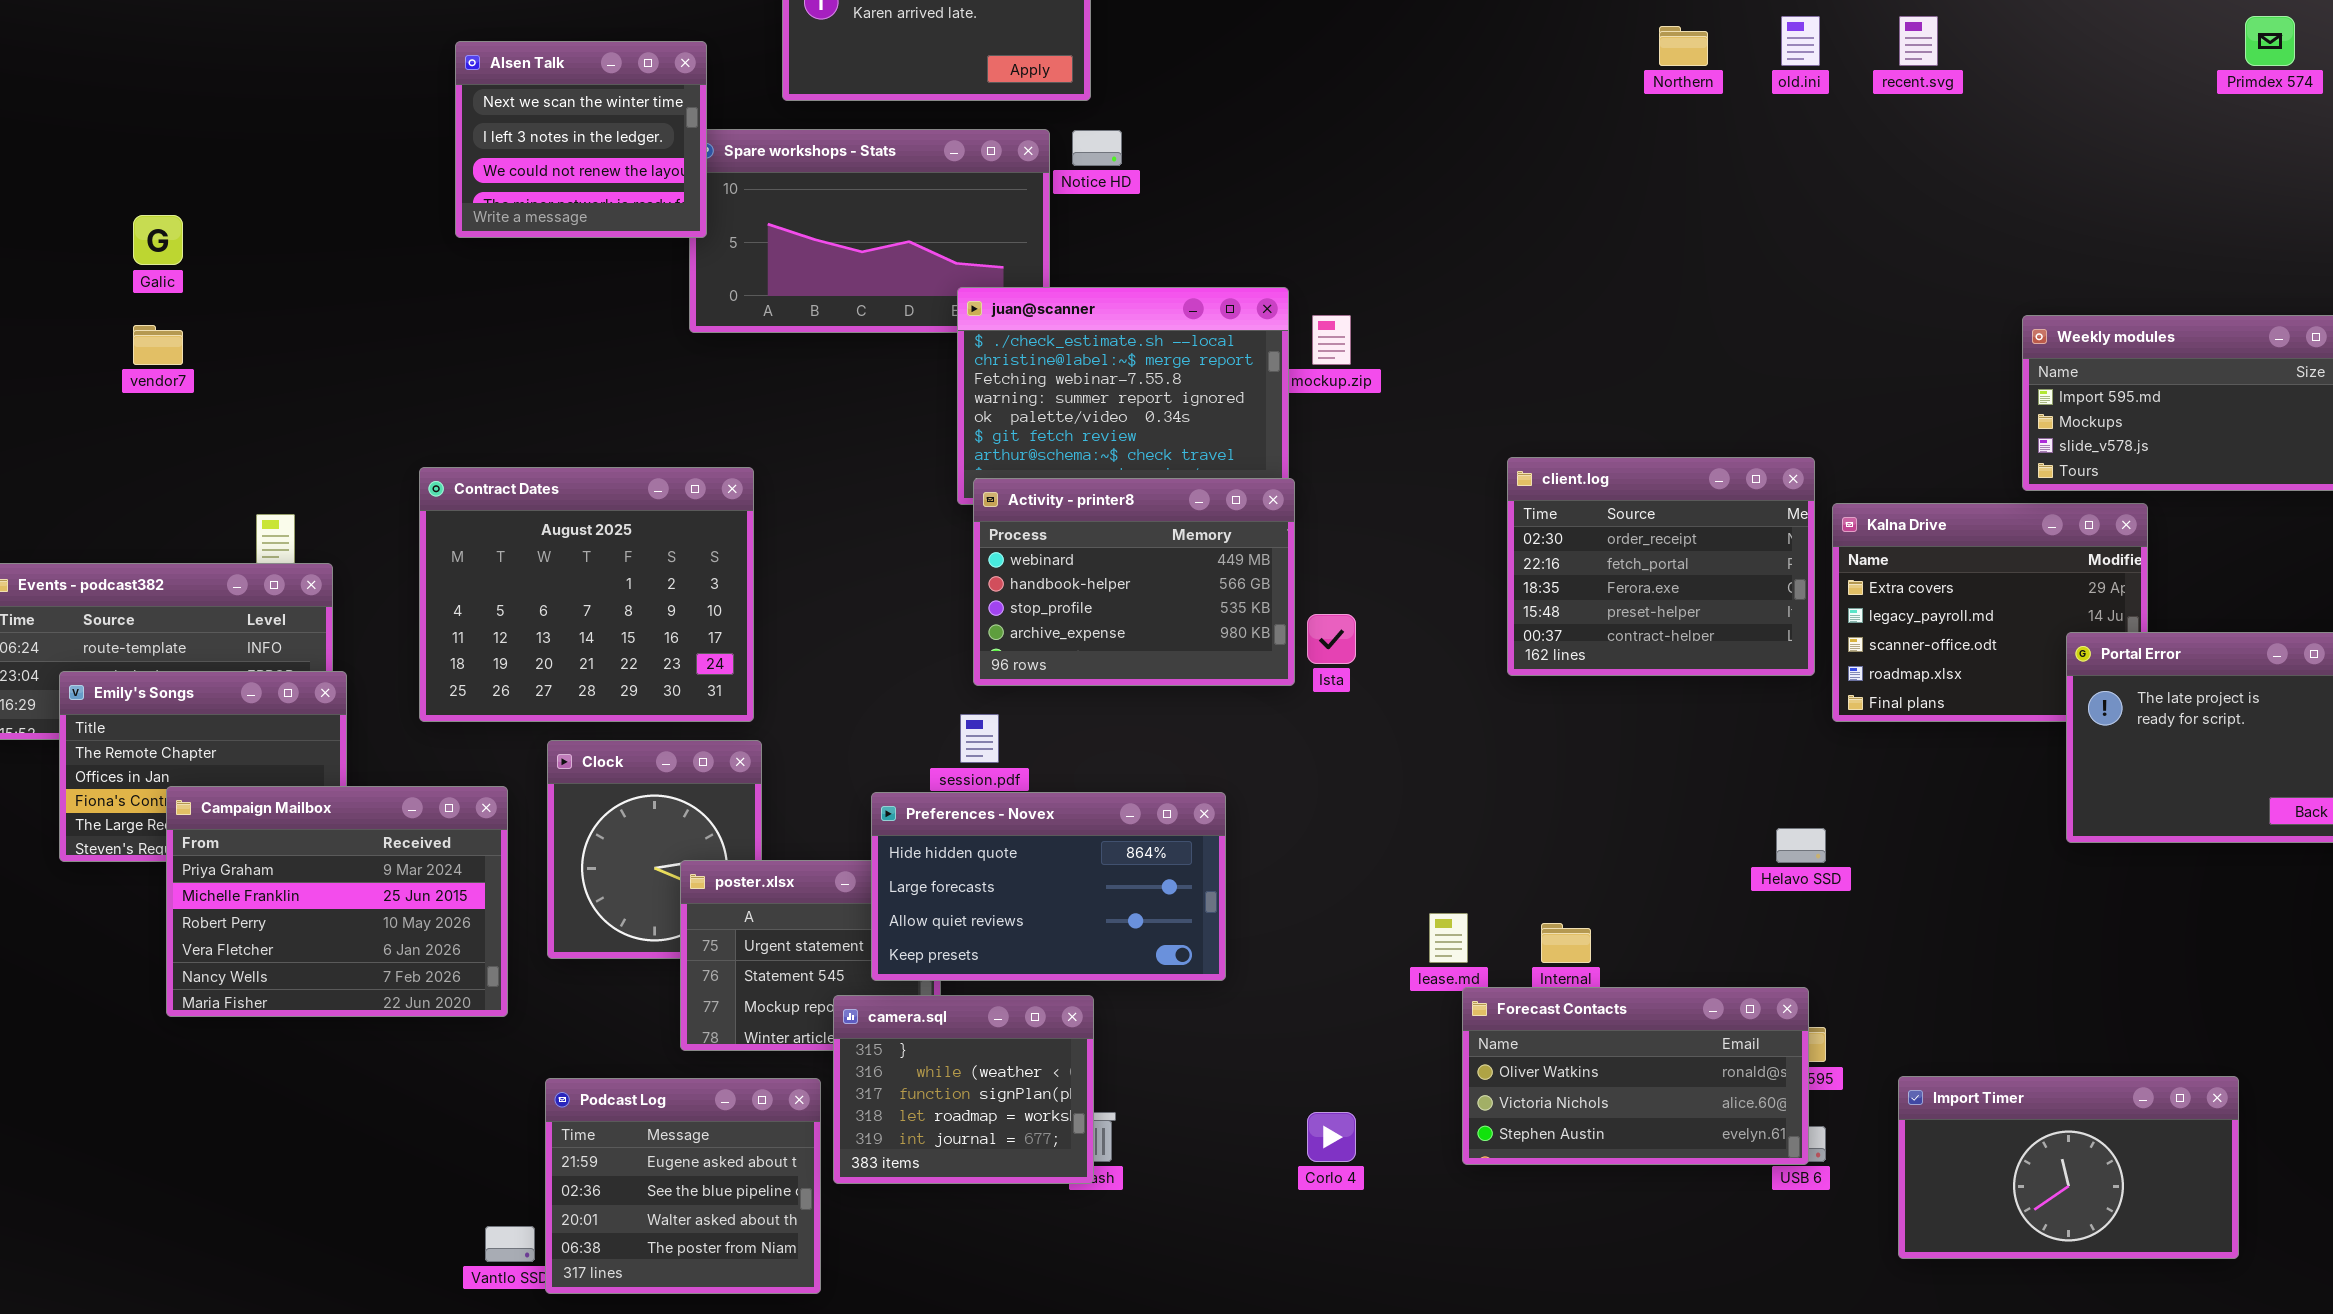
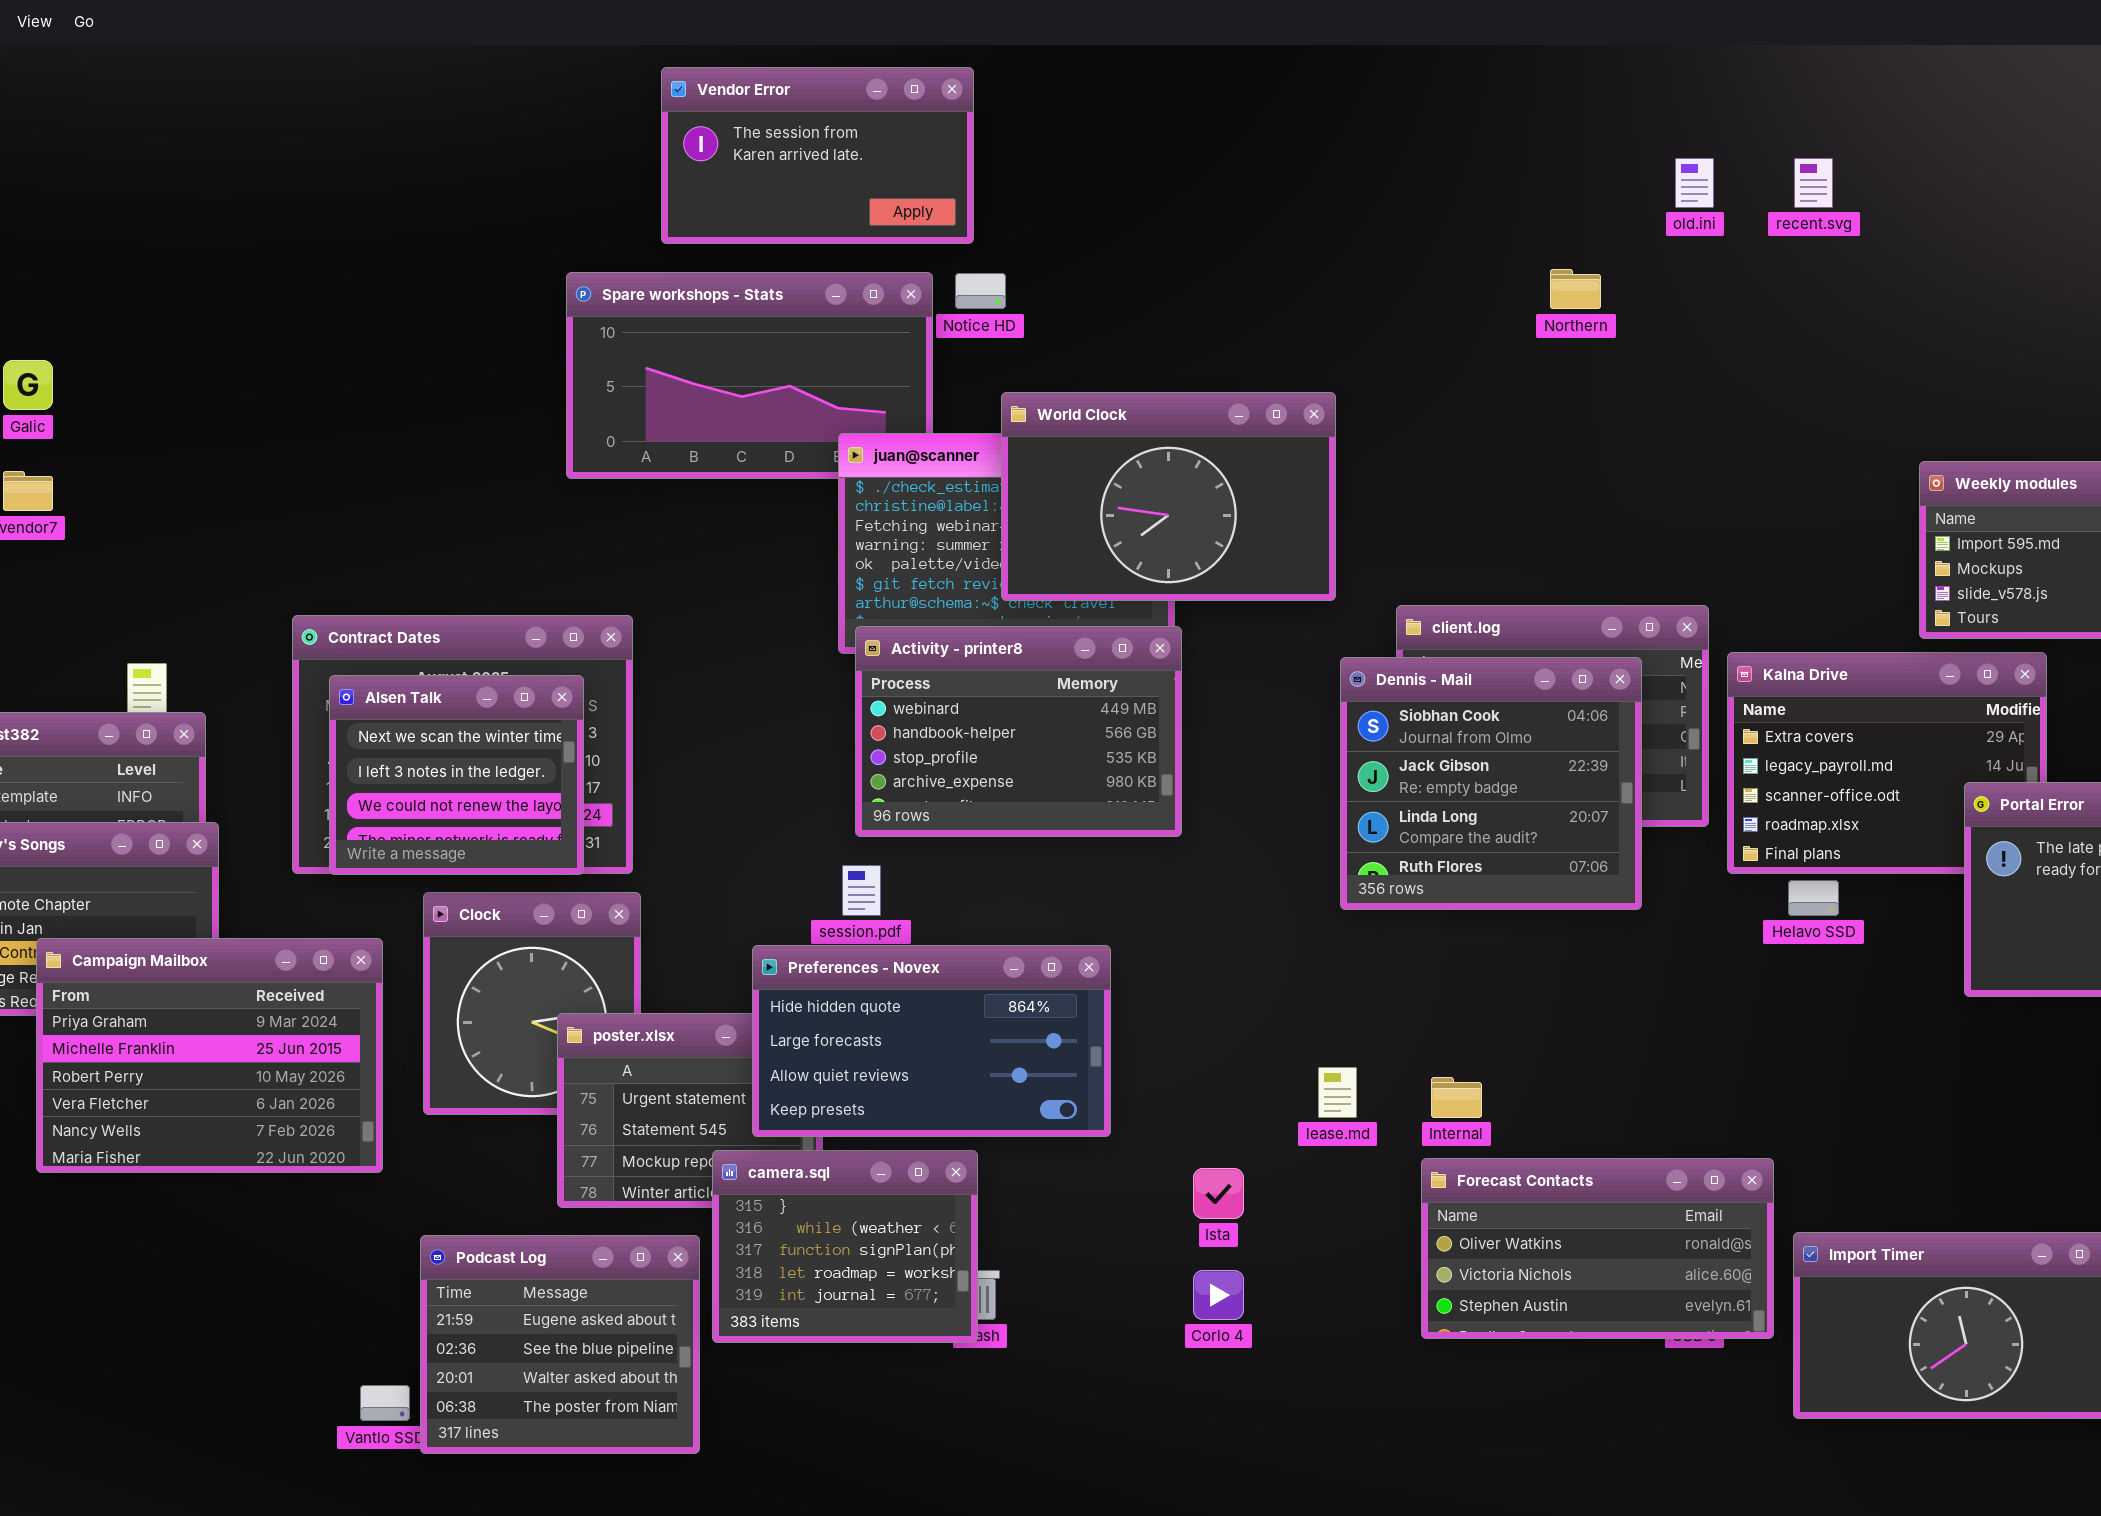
Northern: [1659,26,1708,66] -> [1550,269,1601,309], moved
Alsen Talk: [455,41,707,238] -> [329,675,584,875], moved
World Clock: none -> [1001,392,1336,601], opened
Dennis - Mail: none -> [1340,657,1642,910], opened
Ista: [1307,614,1356,664] -> [1193,1168,1244,1219], moved
Helavo SSD: [1776,828,1826,863] -> [1788,880,1839,916], moved
Forecast Contacts: [1462,987,1809,1165] -> [1421,1158,1774,1339], moved

